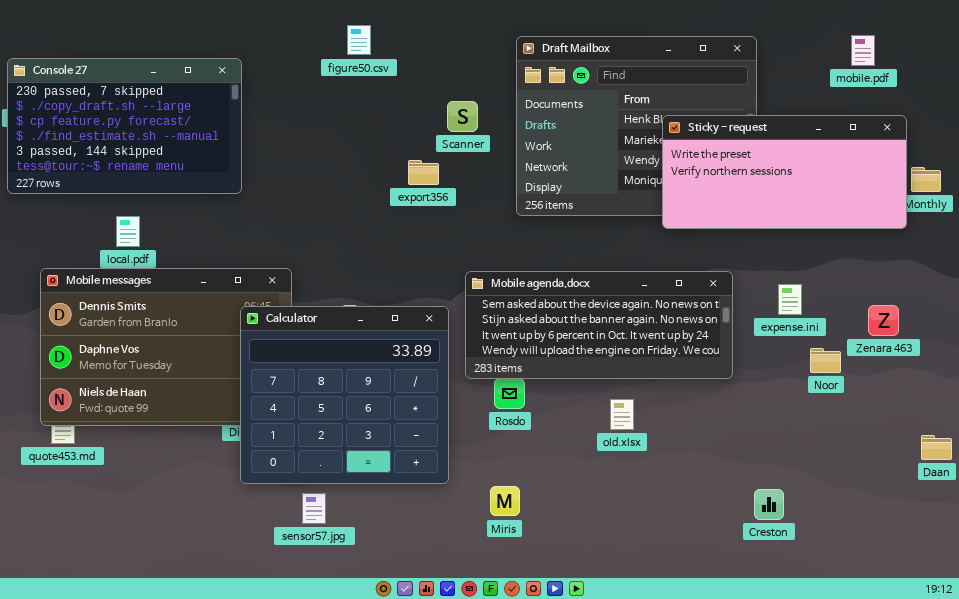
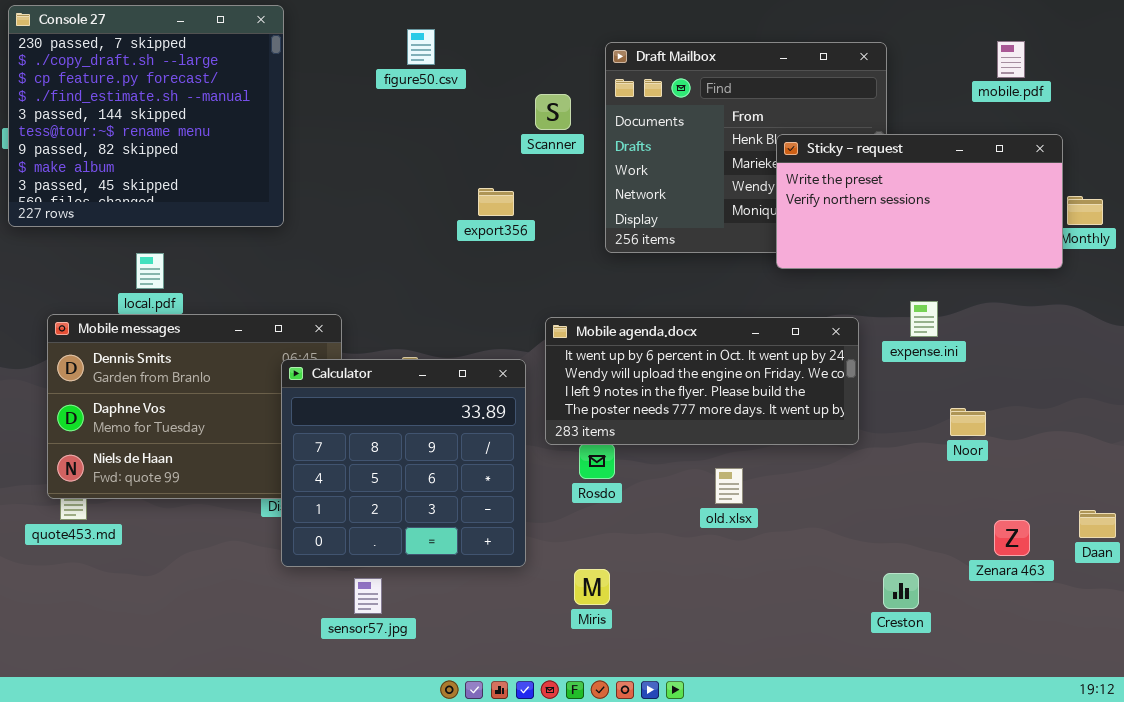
Console 27: [7,58,242,194] -> [8,5,284,227], resized
Scanner: [447,101,478,132] -> [535,94,571,130], moved
Mobile agenda.docx: [465,271,733,379] -> [545,317,859,445], scrolled down 2 rows
expense.ini: [778,284,802,315] -> [910,301,938,337], moved
Zenara 463: [868,305,899,336] -> [994,520,1030,556], moved

